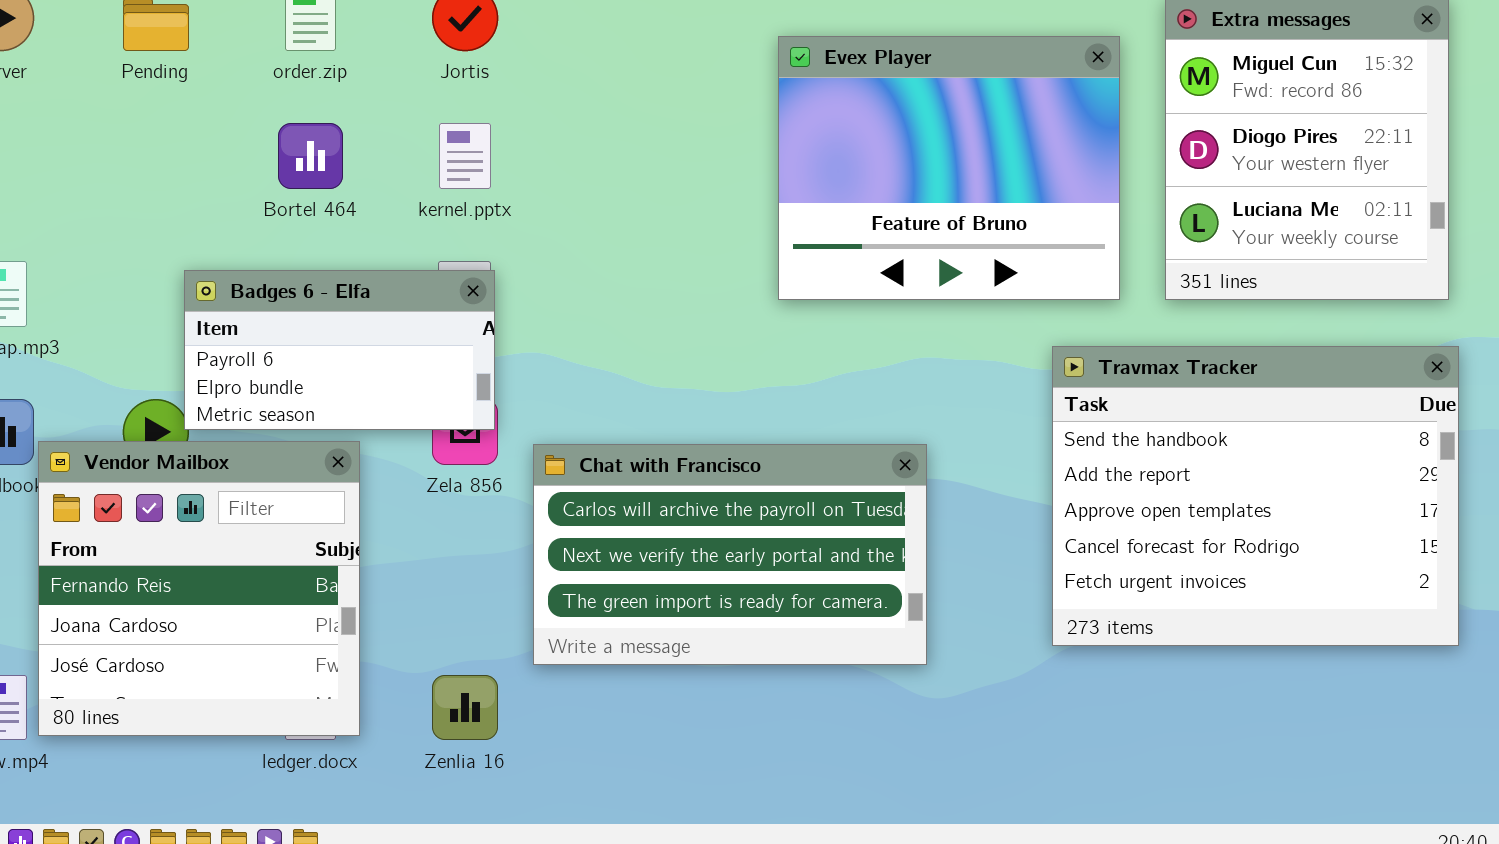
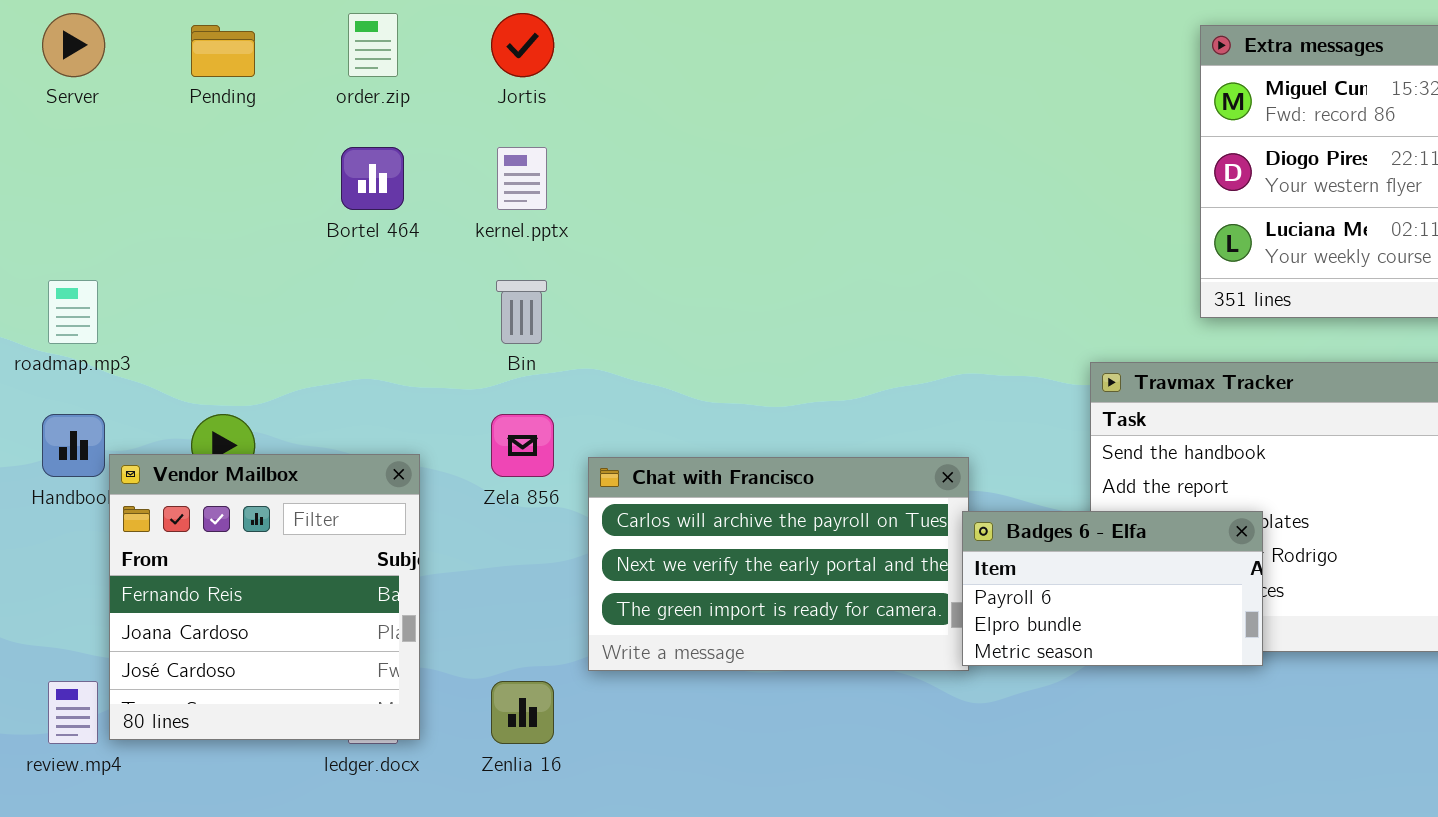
Evex Player: [778,36,1120,300] -> none, closed
Badges 6 - Elfa: [184,270,495,430] -> [962,511,1263,666], moved

